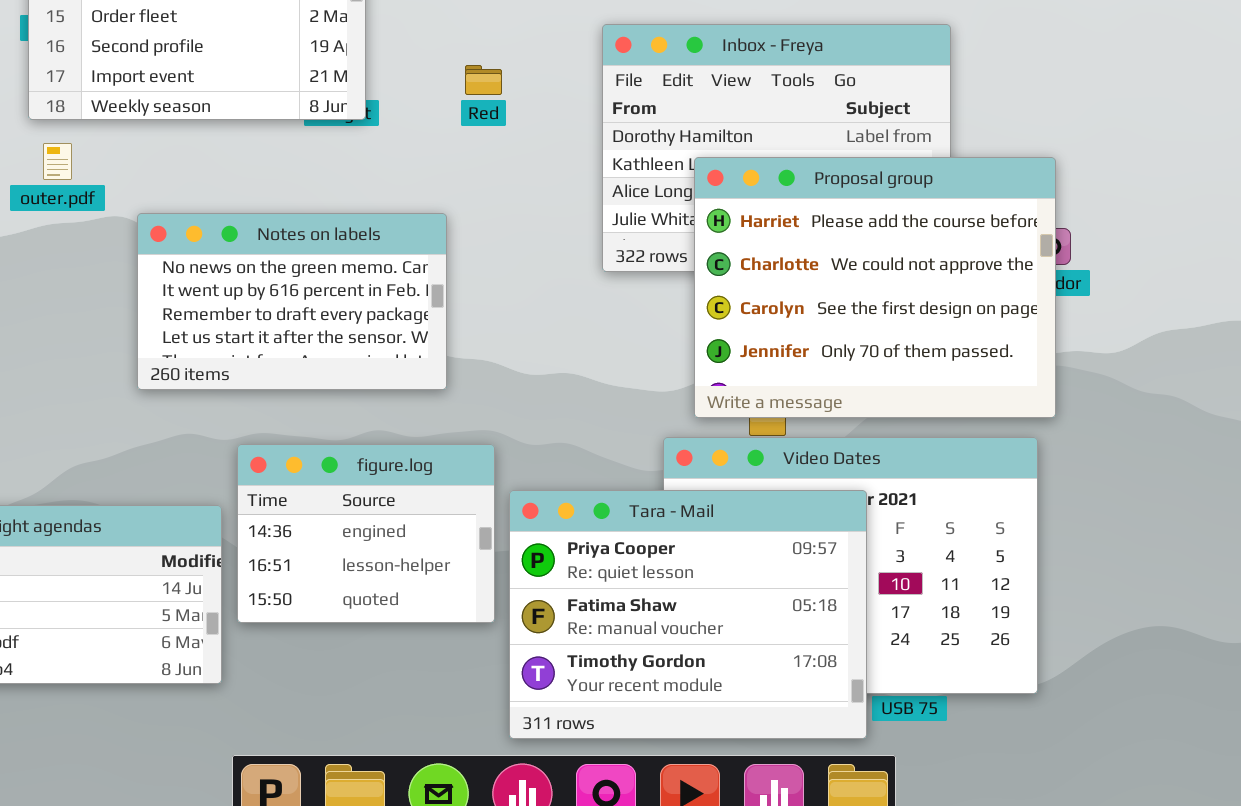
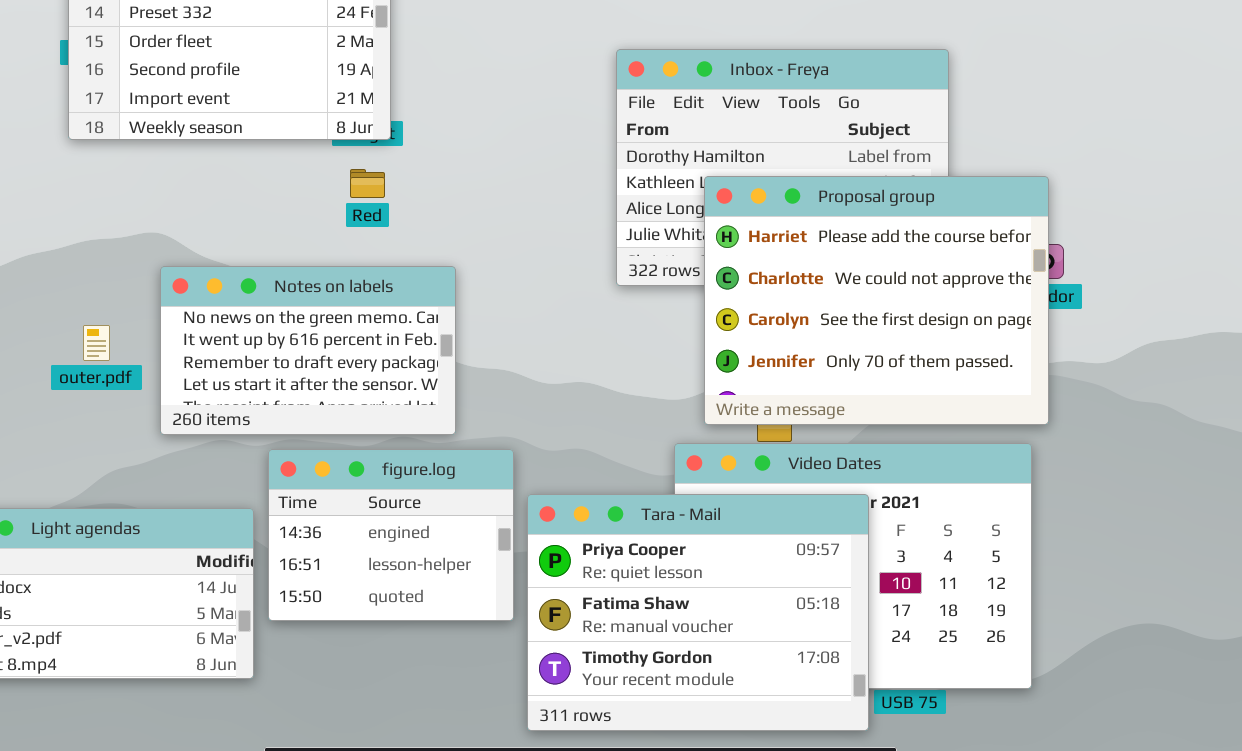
Red: [465,65,502,95] -> [350,169,385,198], moved
outer.pdf: [43,143,72,180] -> [83,325,110,361], moved
Notes on labels: [137,213,447,390] -> [160,266,456,435], moved

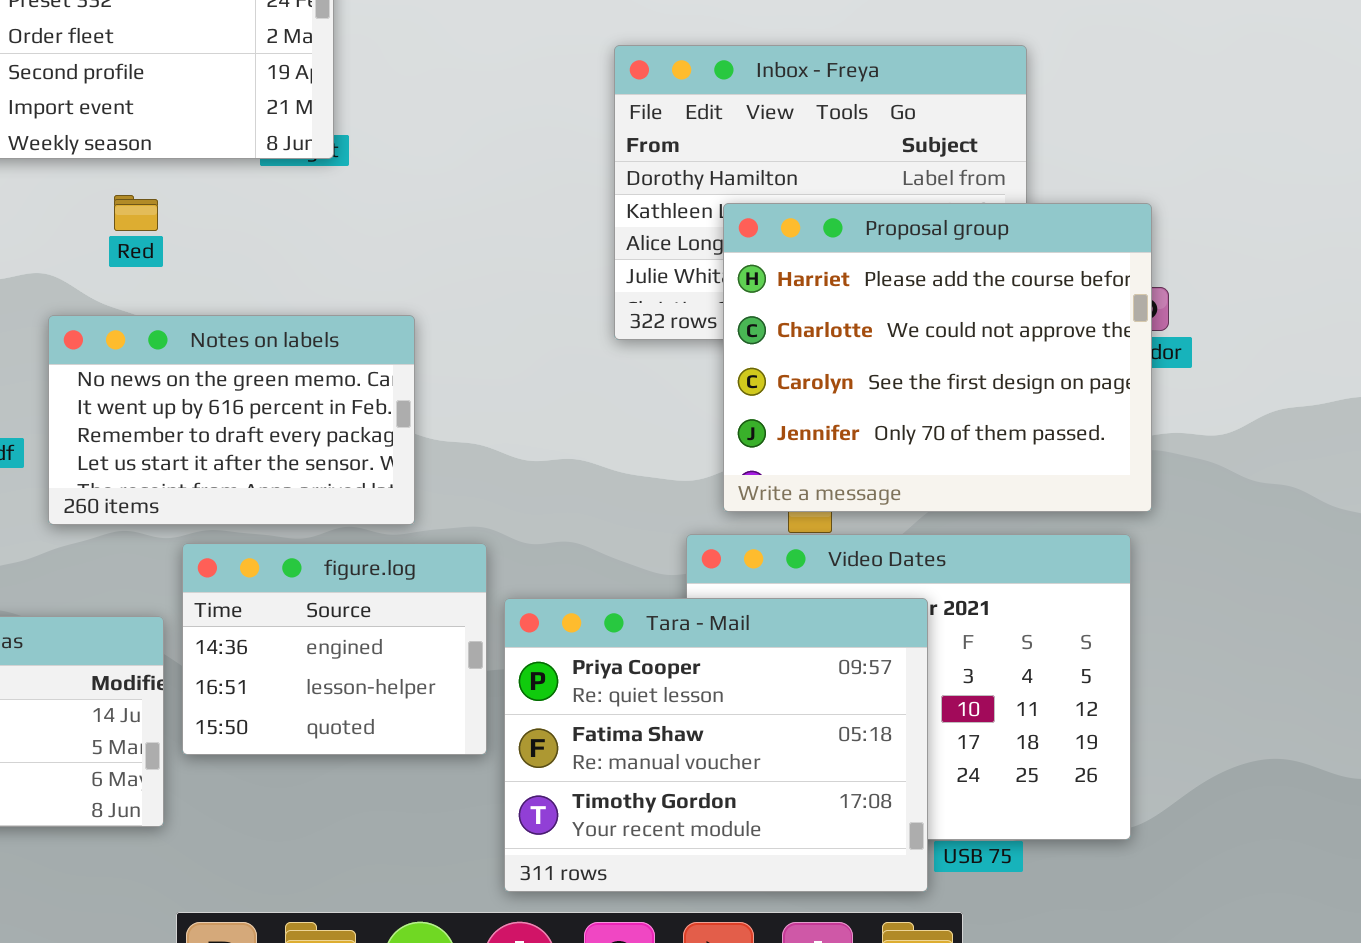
Red: [350,169,385,198] -> [114,195,158,231], moved

